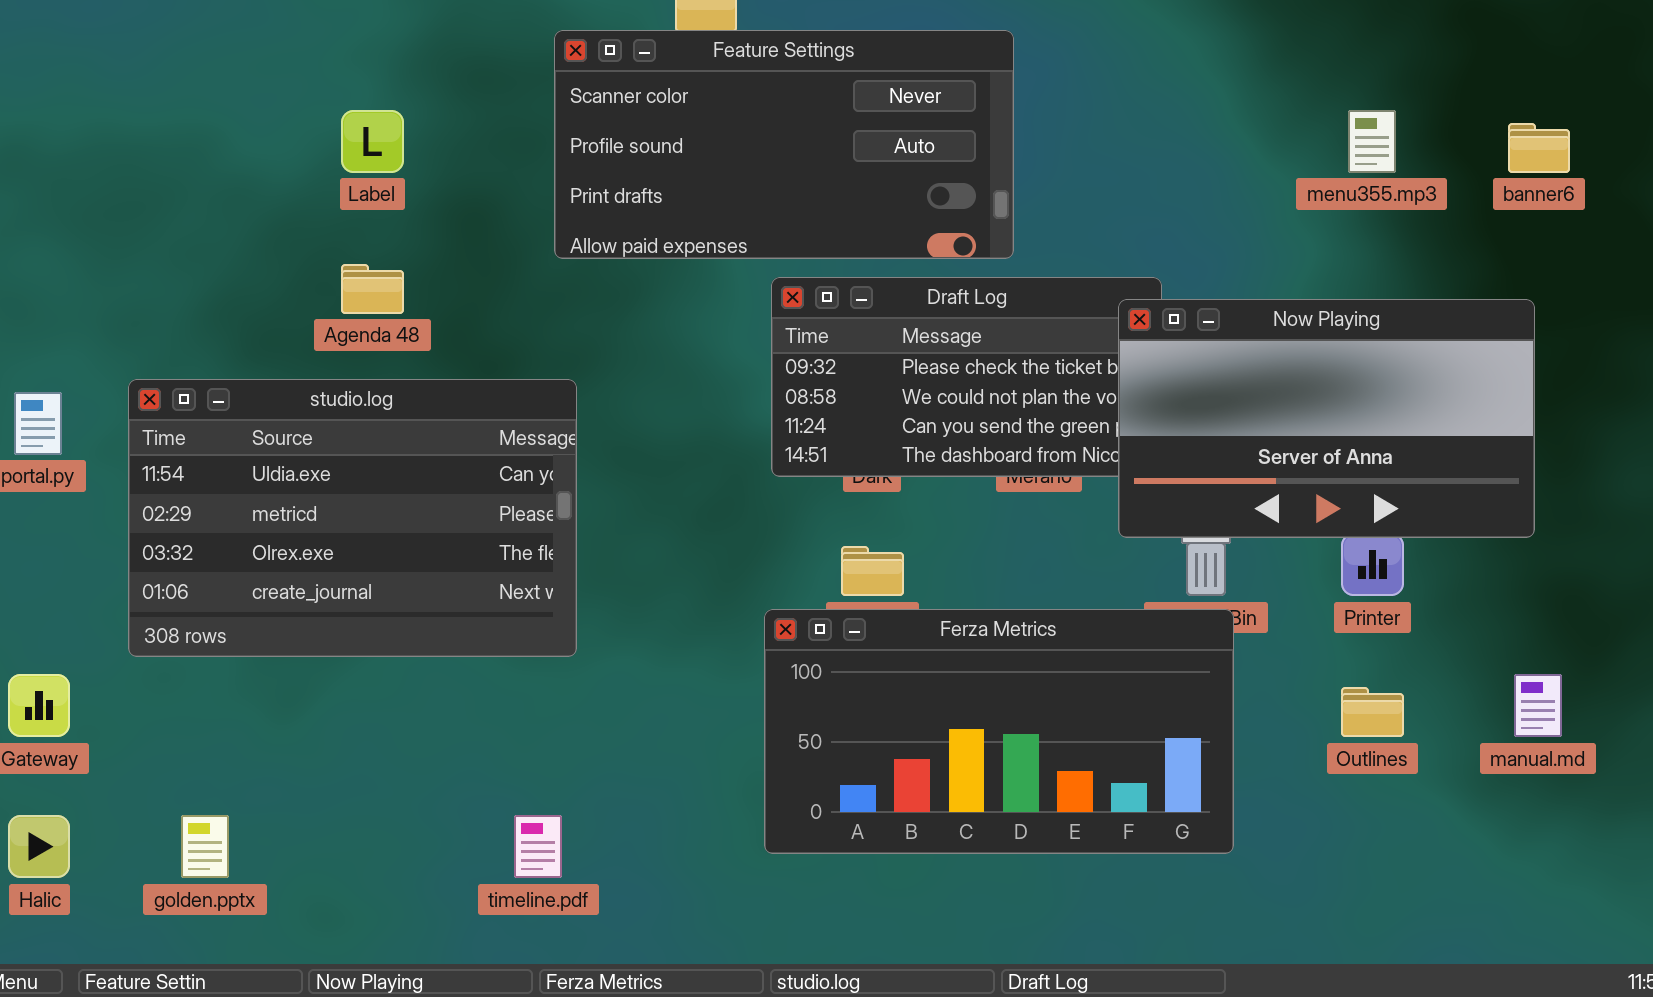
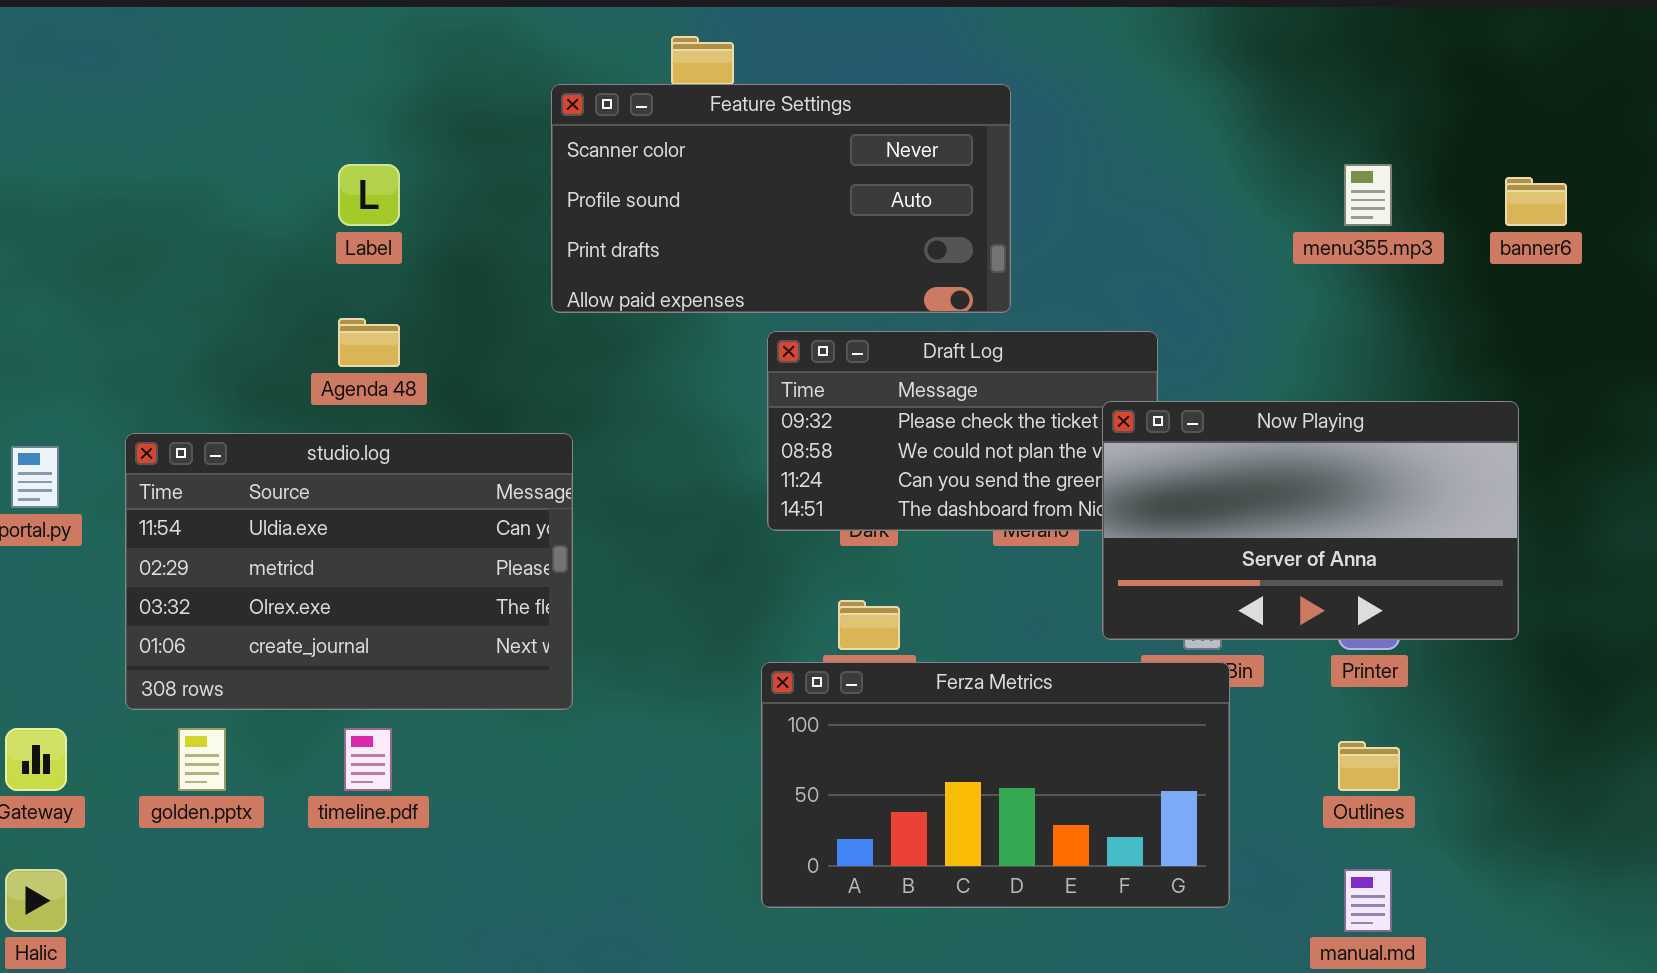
Now Playing: [1118,299,1535,538] -> [1102,401,1519,640], moved
manual.md: [1514,674,1562,737] -> [1344,869,1392,932], moved
golden.pptx: [181,815,229,878] -> [178,728,226,791], moved
timeline.pdf: [514,815,562,878] -> [344,728,392,791], moved

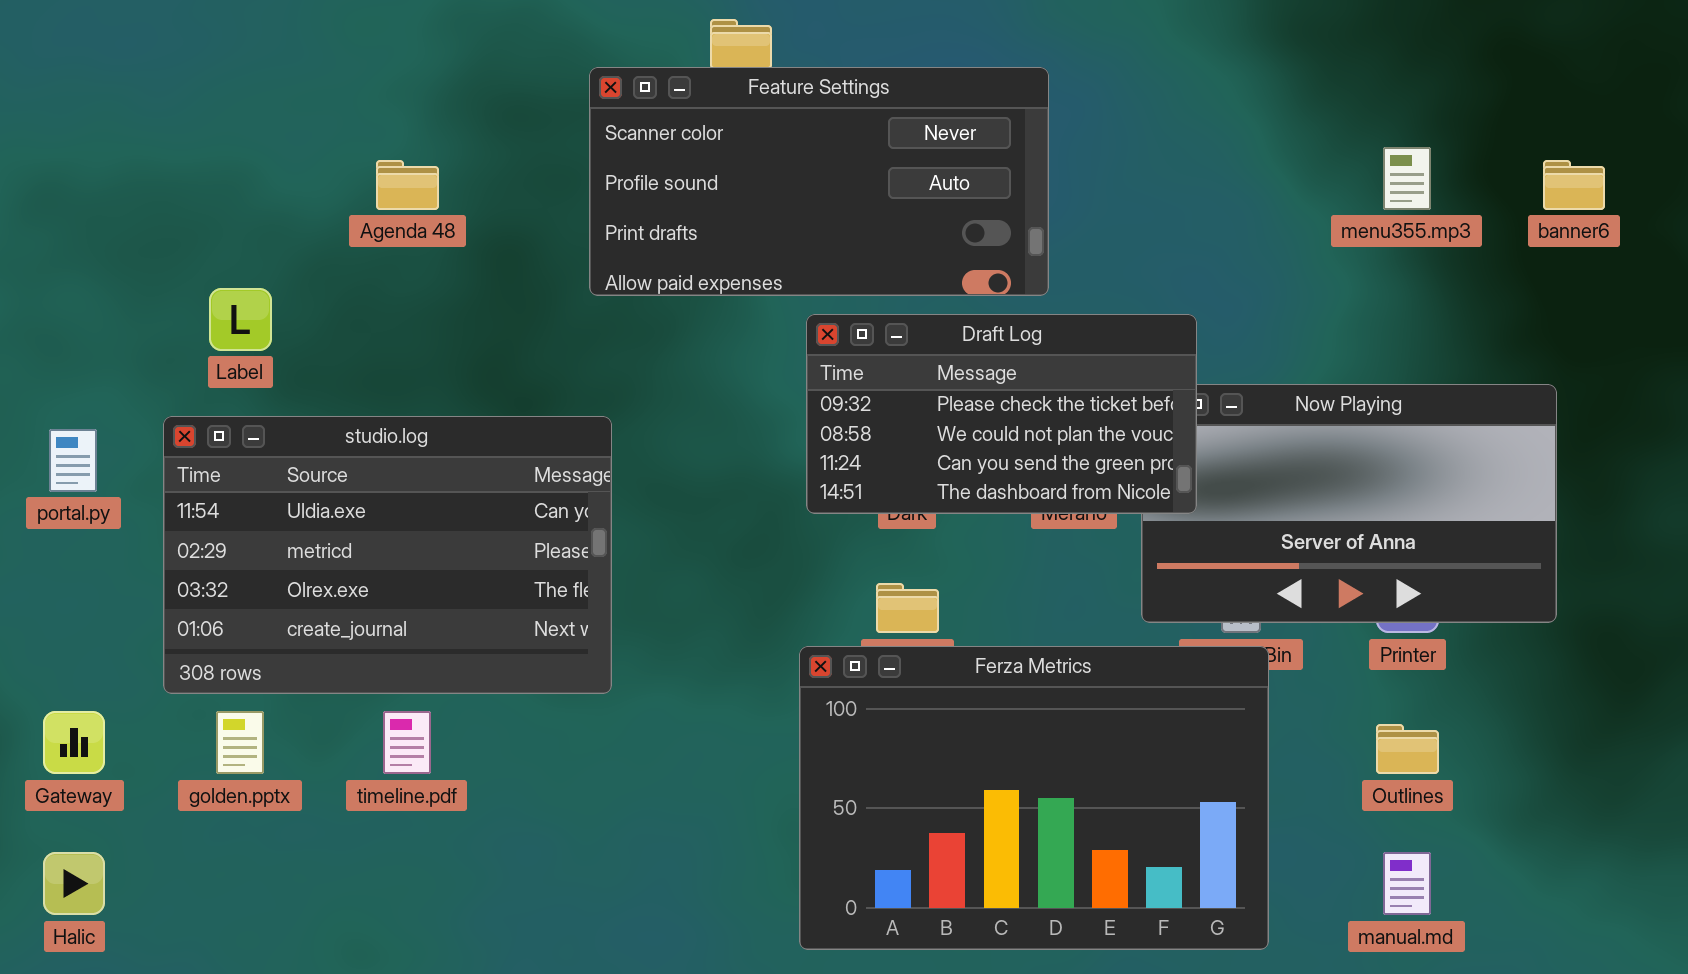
Label: [338,164,400,226] -> [209,288,272,351], moved
Agenda 48: [338,318,400,367] -> [376,160,439,210], moved
Draft Log: [767,331,1158,531] -> [806,314,1197,514], raised
Ferza Metrics: [761,662,1230,908] -> [799,646,1269,950], resized

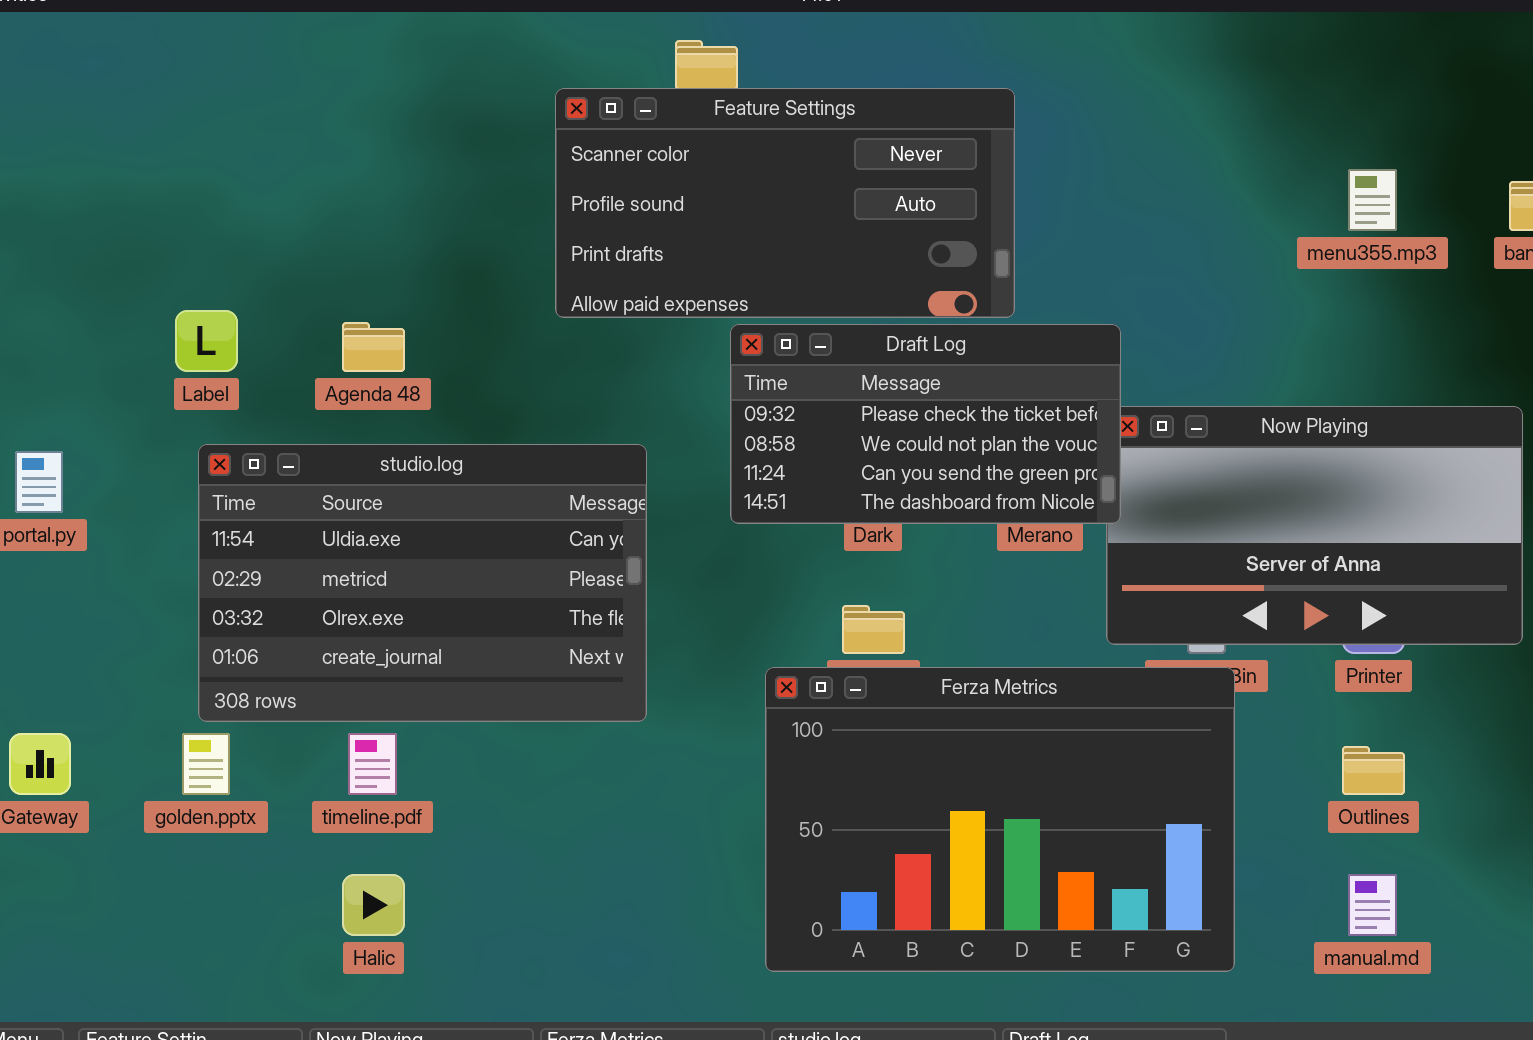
Agenda 48: [376,160,439,210] -> [342,322,405,372], moved
Draft Log: [806,314,1197,514] -> [730,324,1121,524], moved
studio.log: [163,416,612,694] -> [198,444,647,722], moved
Halic: [43,852,105,915] -> [342,874,405,936], moved

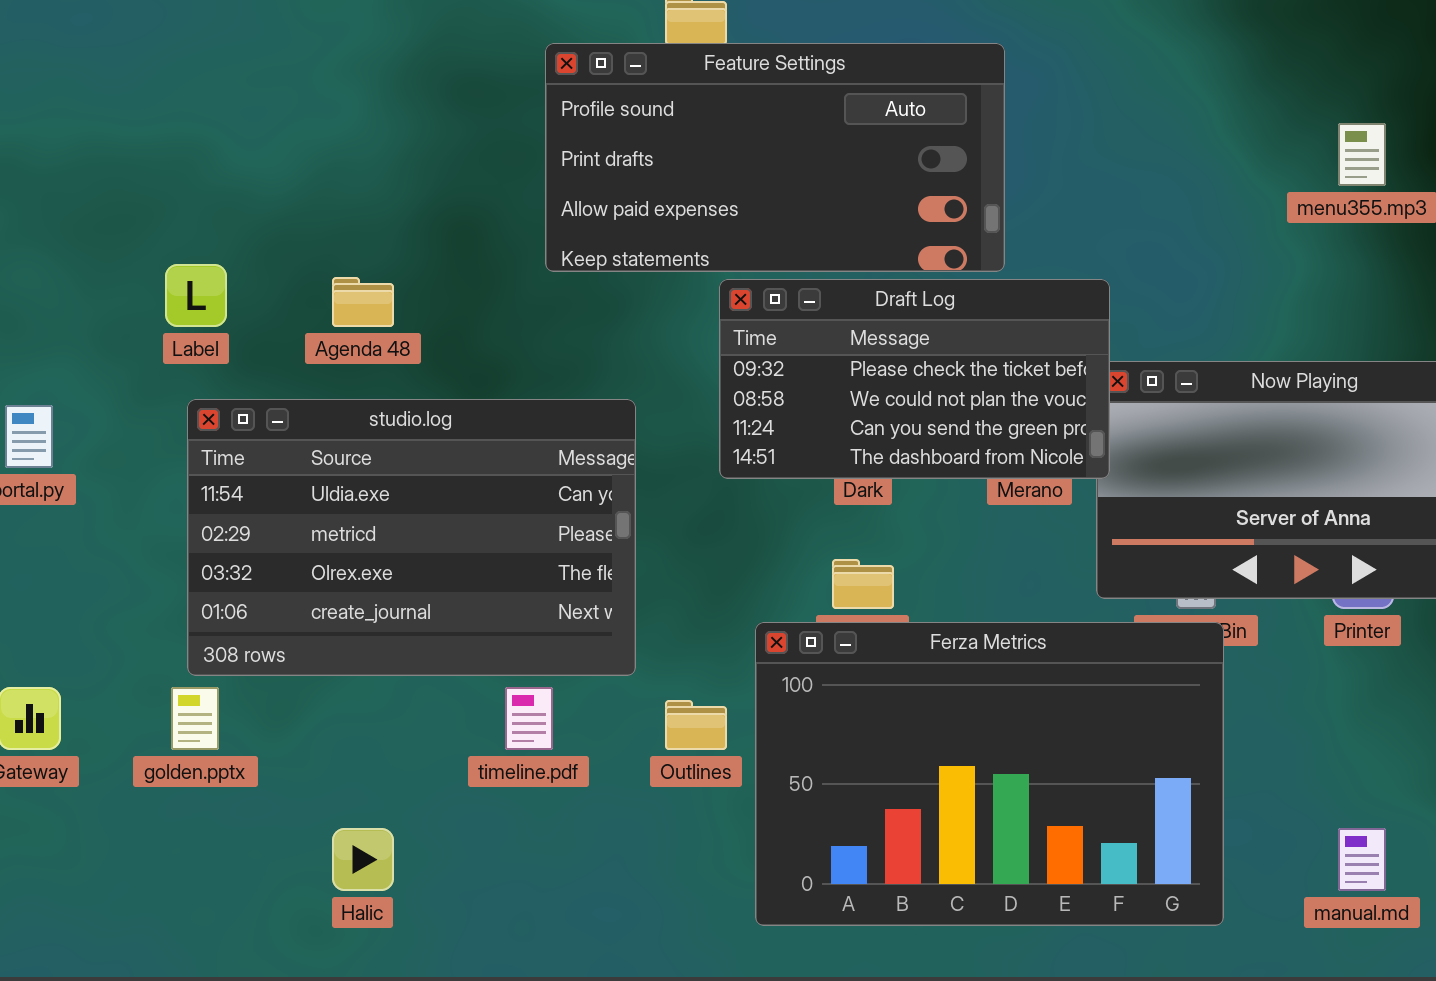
Feature Settings: [555,88,1015,318] -> [545,43,1005,272], scrolled down 1 row
timeline.pdf: [348,733,397,795] -> [505,687,553,750], moved
Outlines: [1342,746,1405,795] -> [665,700,727,750], moved

